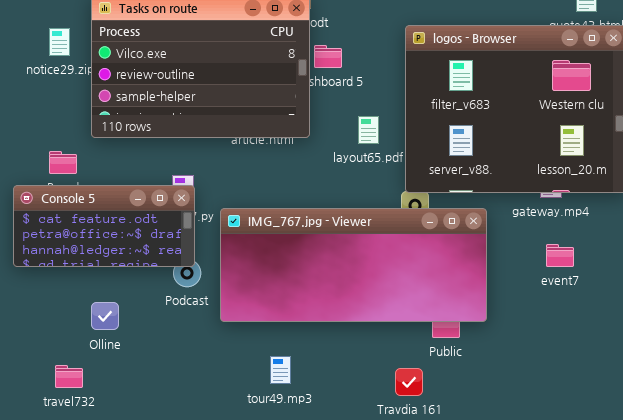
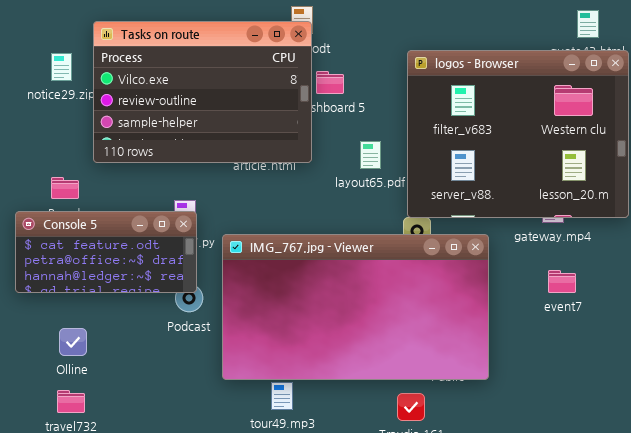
IMG_767.jpg - Viewer: [220,208,487,322] -> [222,234,489,380], resized
Olline: [91,302,119,330] -> [59,328,87,356], moved

